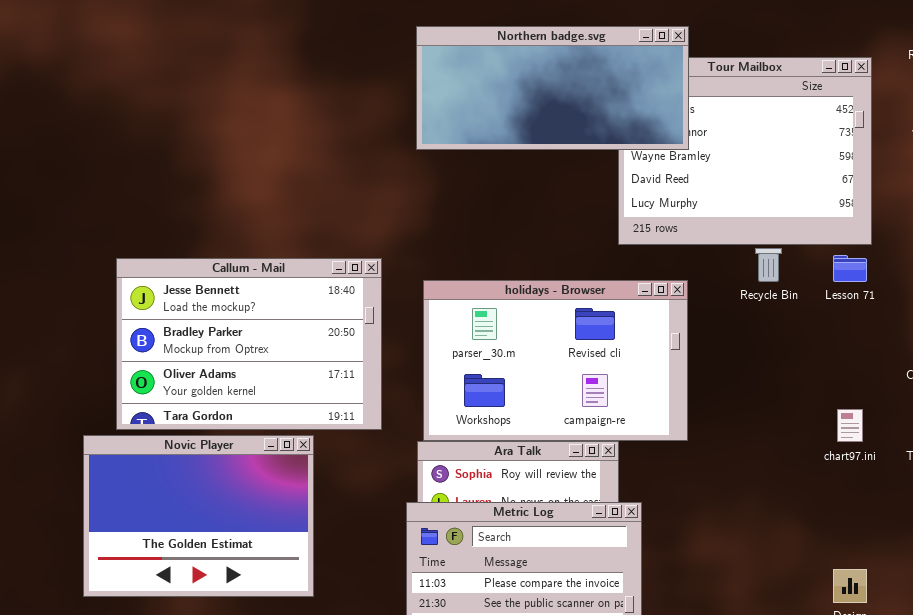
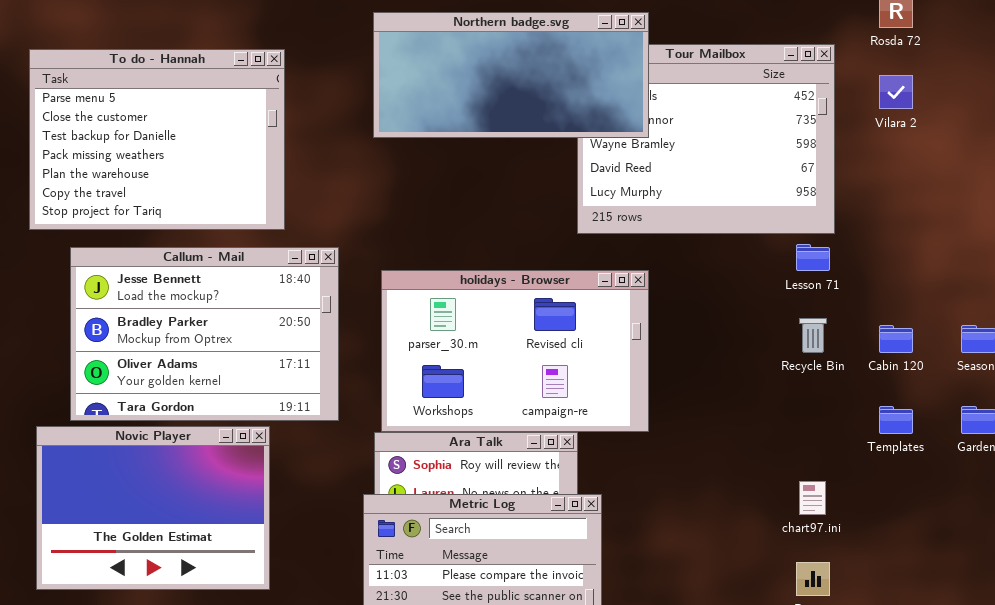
To do - Hannah: none -> [29,49,285,230], opened
Recycle Bin: [755,248,782,282] -> [799,318,827,353], moved
chart97.ini: [837,409,863,442] -> [799,481,826,515], moved

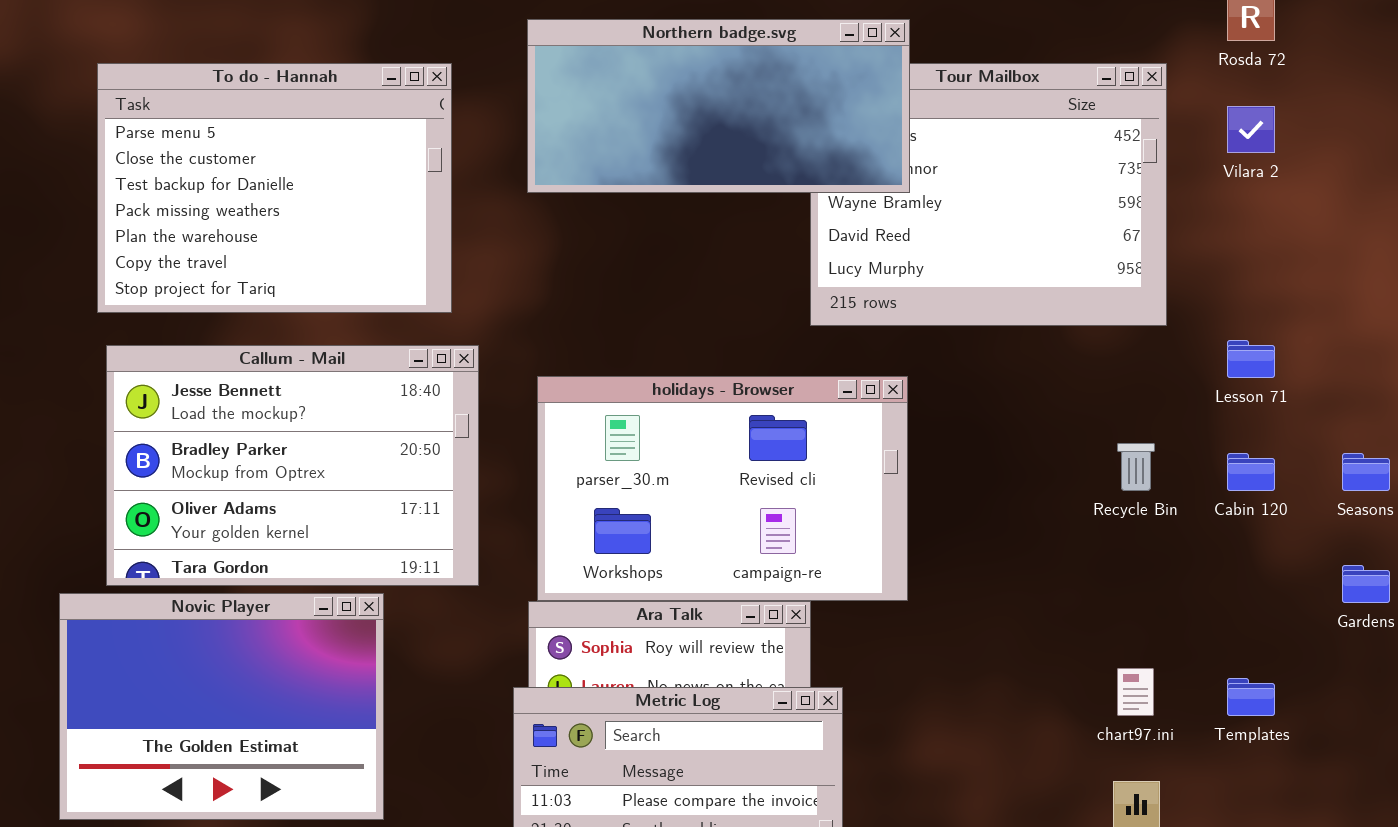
To do - Hannah: [29,49,285,230] -> [97,63,452,313], moved
Lesson 71: [796,244,830,271] -> [1227,340,1275,378], moved
Templates: [879,406,913,434] -> [1227,678,1275,716], moved

